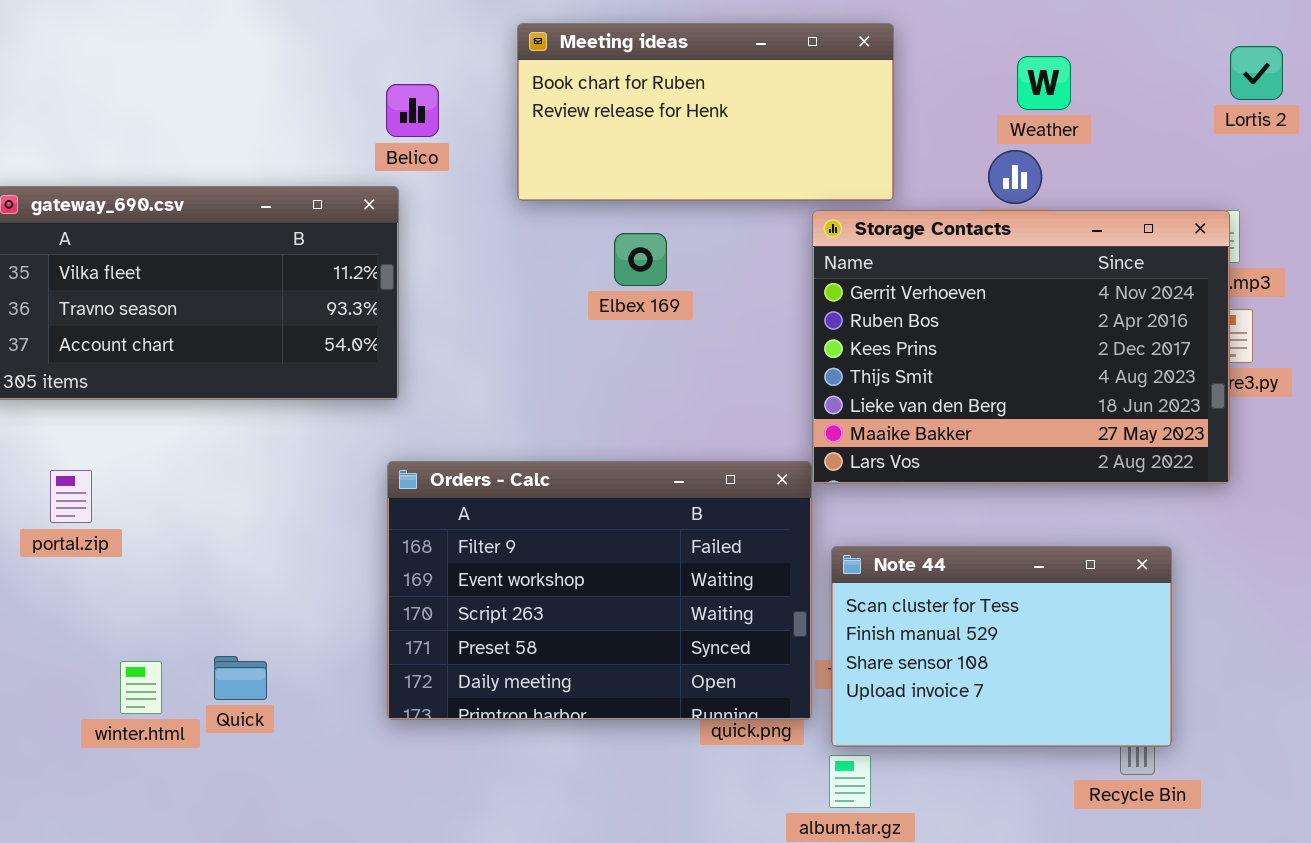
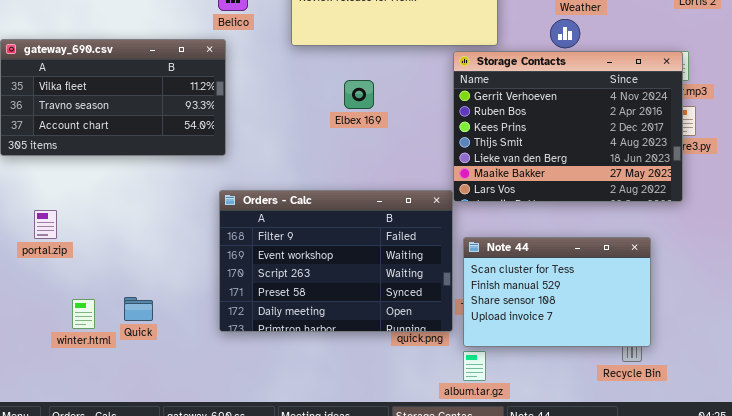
Elbex 169: [614,233,667,286] -> [344,80,374,109], moved
portal.zip: [50,470,92,523] -> [34,210,57,239], moved

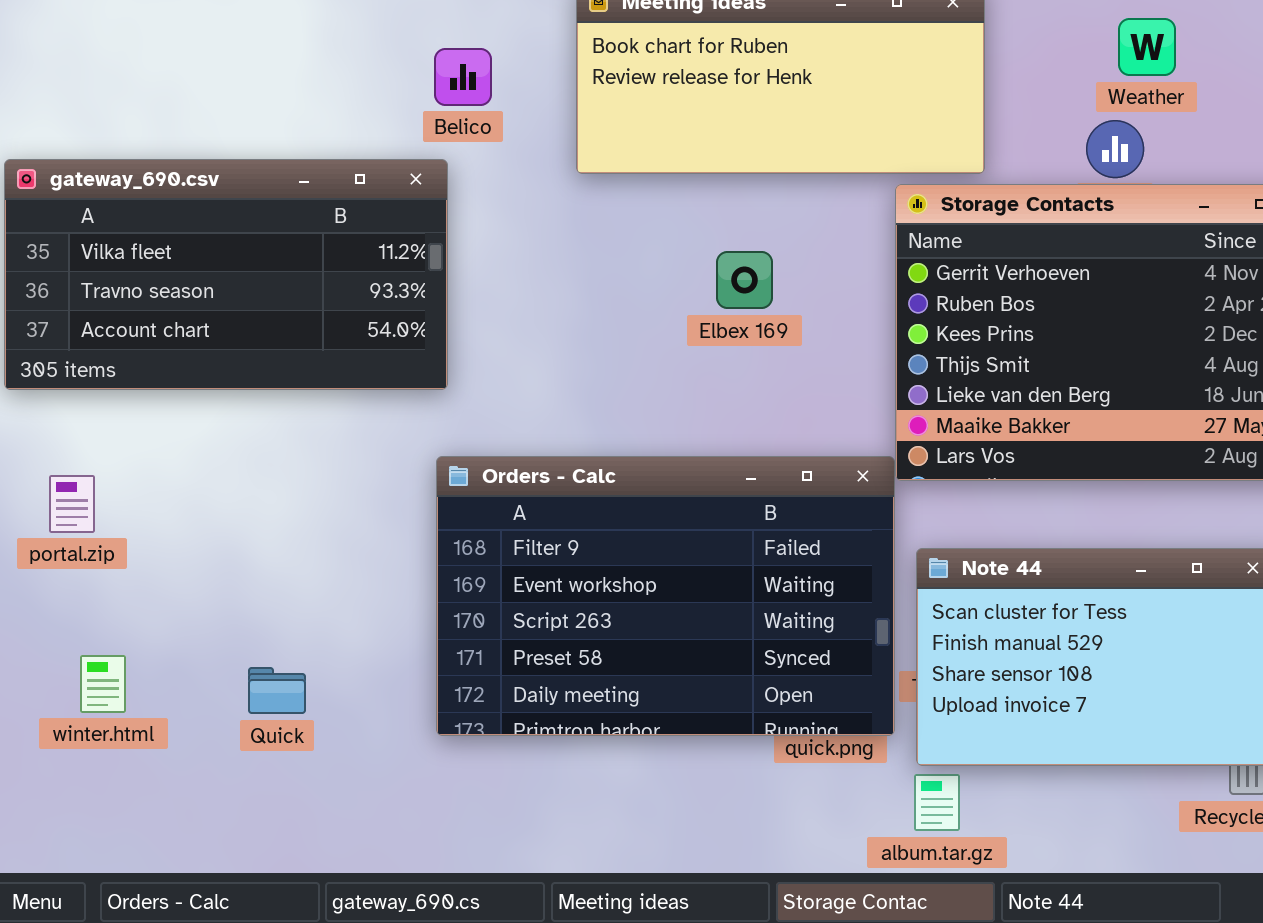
Elbex 169: [344,80,374,109] -> [716,251,773,309], moved
portal.zip: [34,210,57,239] -> [49,475,95,533], moved
winter.html: [72,299,95,329] -> [80,655,126,713], moved

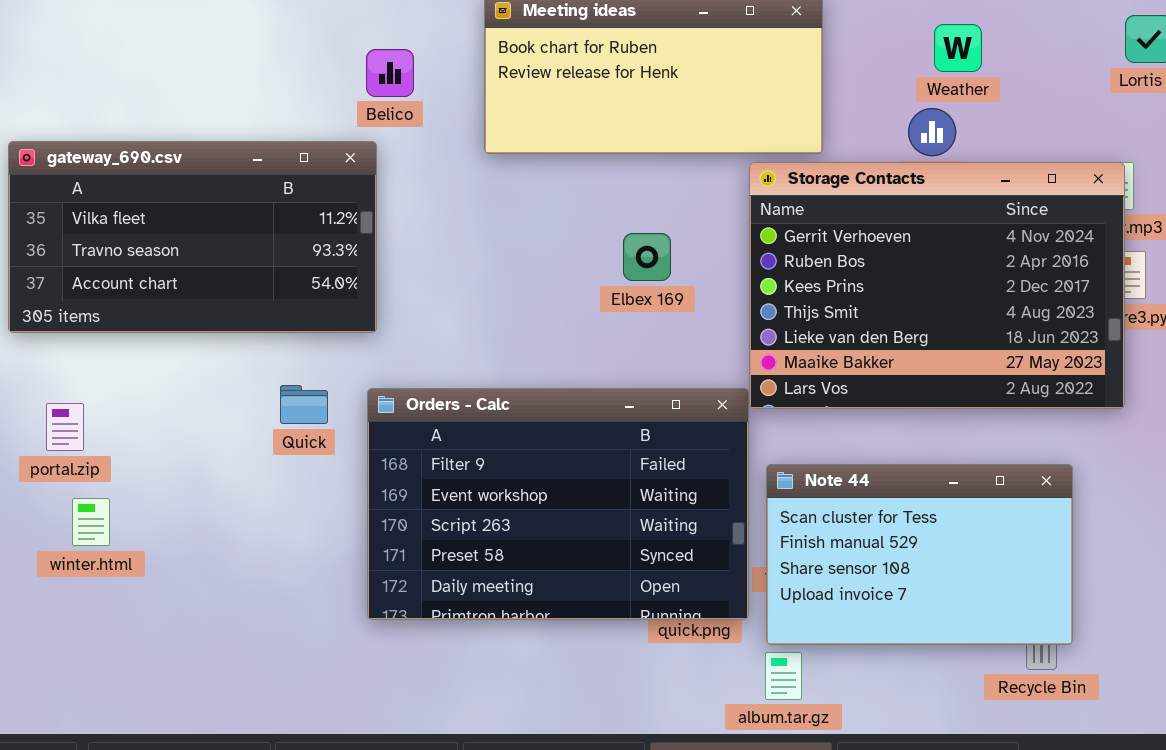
Elbex 169: [716,251,773,309] -> [623,233,671,281], moved
winter.html: [80,655,126,713] -> [72,498,110,546], moved
Quick: [248,667,306,714] -> [280,385,328,424], moved

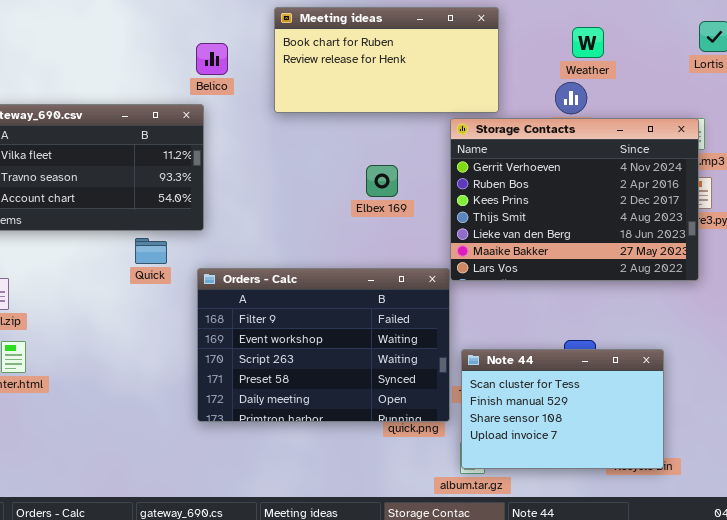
Quick: [280,385,328,424] -> [135,238,167,264], moved
Note 44: [766,464,1073,645] -> [461,349,664,469], moved

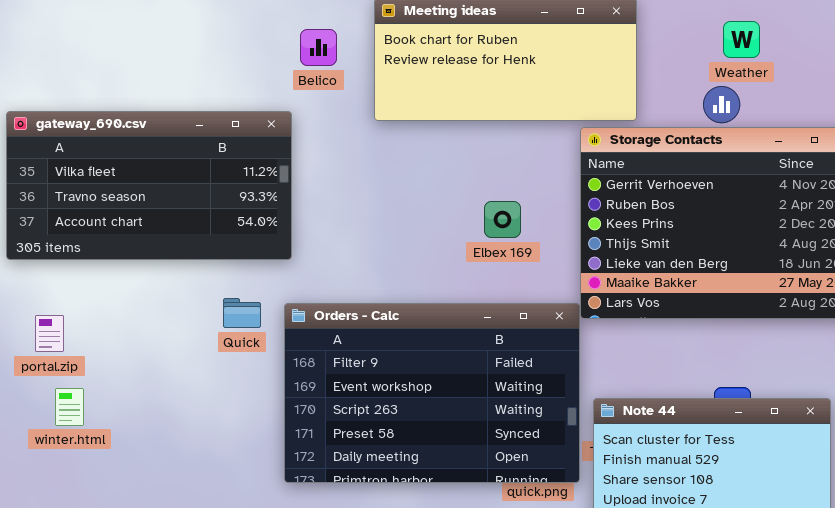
Belico: [196,43,228,75] -> [300,29,337,66], moved
Elbex 169: [366,165,398,197] -> [484,201,521,238], moved
Quick: [135,238,167,264] -> [223,298,261,328], moved

